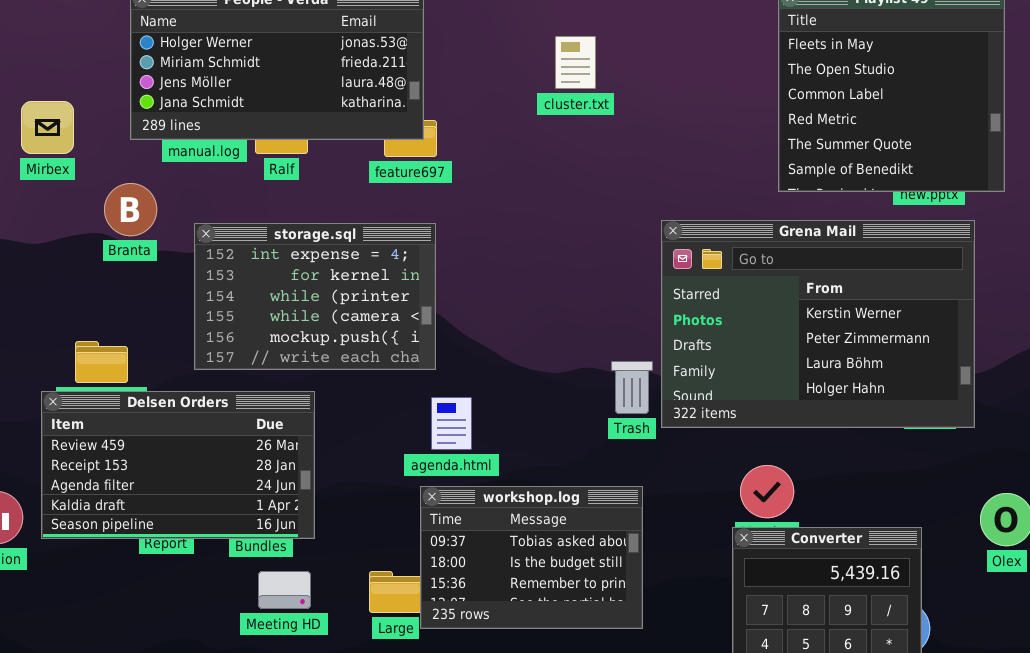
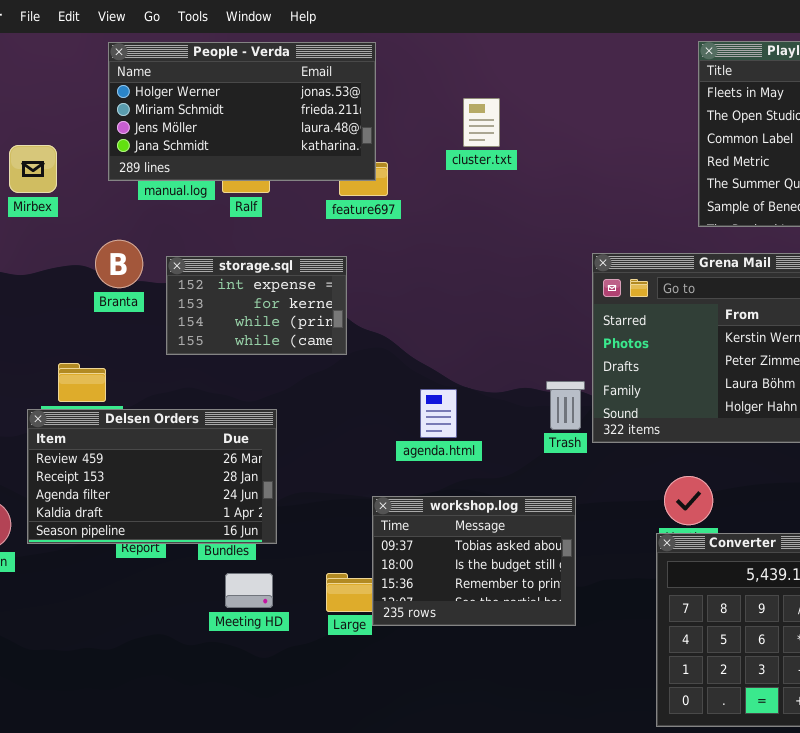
cluster.txt: [555,36,596,89] -> [463,98,500,147], moved
Branta: [104,183,157,236] -> [95,240,143,288], moved
storage.sql: [194,223,436,370] -> [166,256,347,355], resized
agenda.html: [431,397,472,450] -> [420,389,457,438], moved

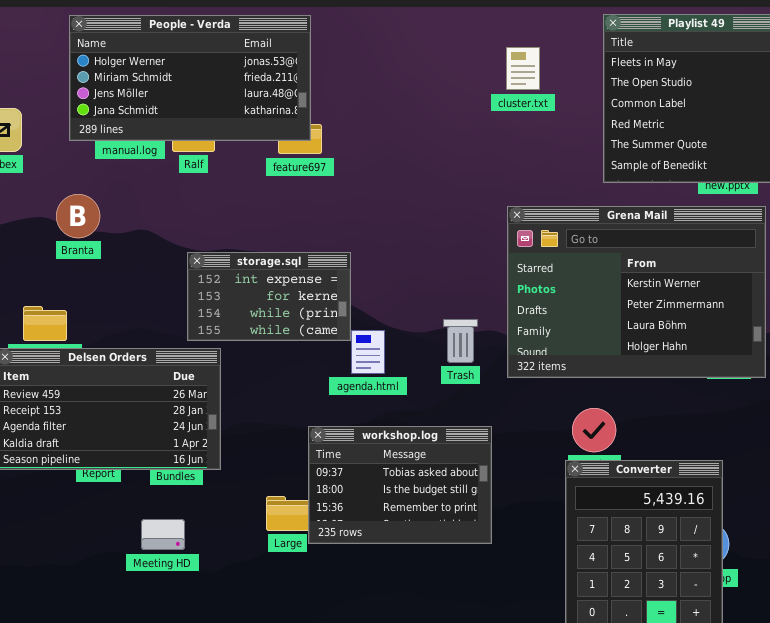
cluster.txt: [463,98,500,147] -> [506,47,540,90], moved
storage.sql: [166,256,347,355] -> [187,252,351,341], moved
Trash: [546,381,585,430] -> [443,319,478,363], moved
Meeting HD: [225,573,273,608] -> [141,519,185,550], moved

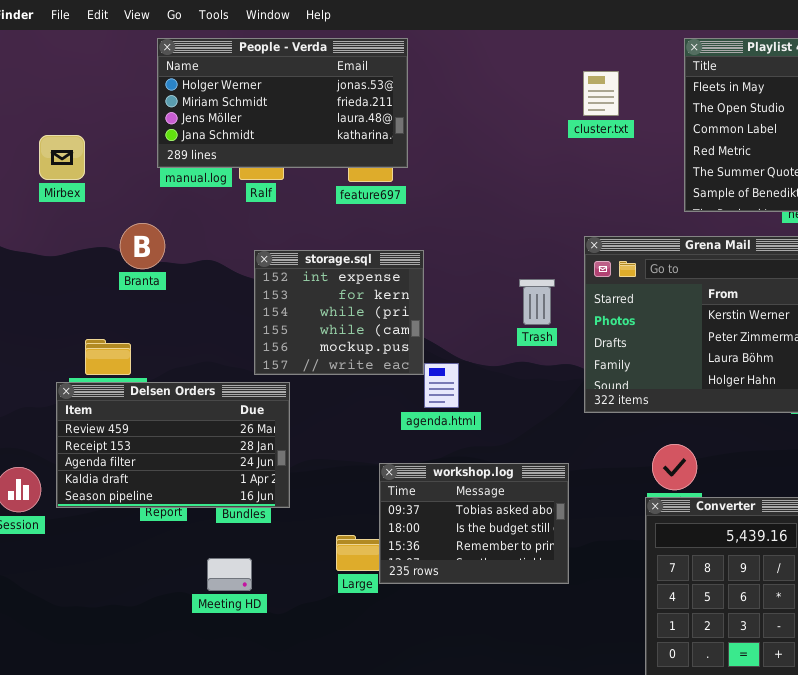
People - Verda: [69,15,311,141] -> [157,38,408,168], moved
storage.sql: [187,252,351,341] -> [254,250,424,375], resized
Trash: [443,319,478,363] -> [519,279,555,325], moved

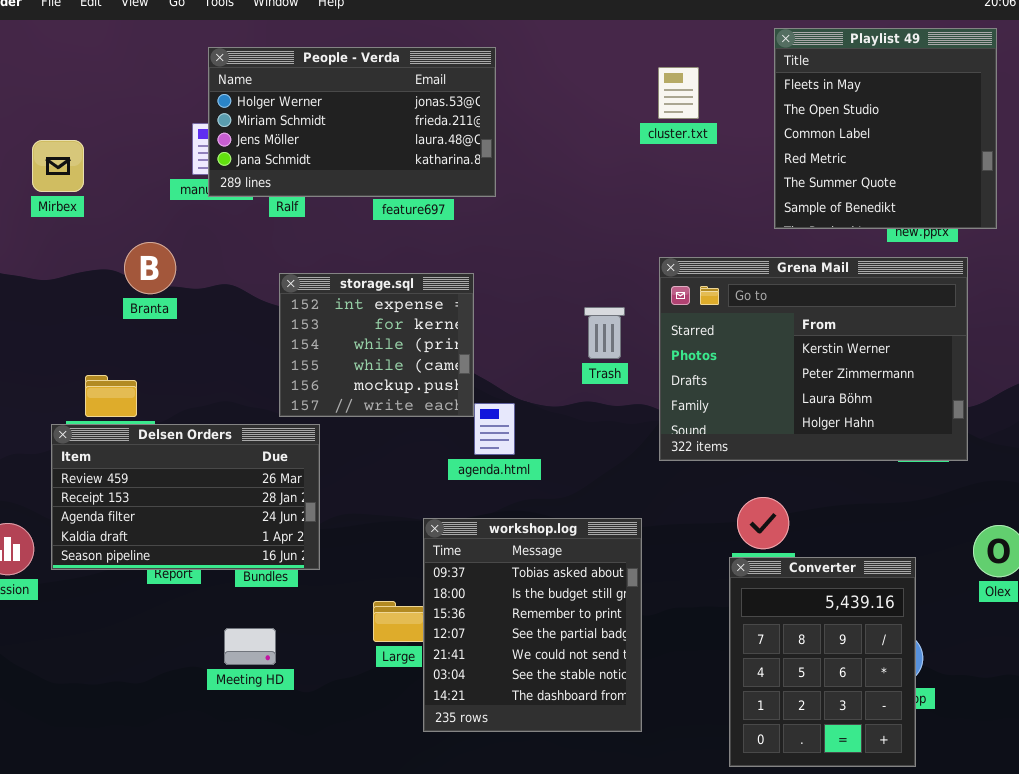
People - Verda: [157,38,408,168] -> [208,47,496,197], moved
workshop.log: [379,463,569,584] -> [423,518,642,732], resized

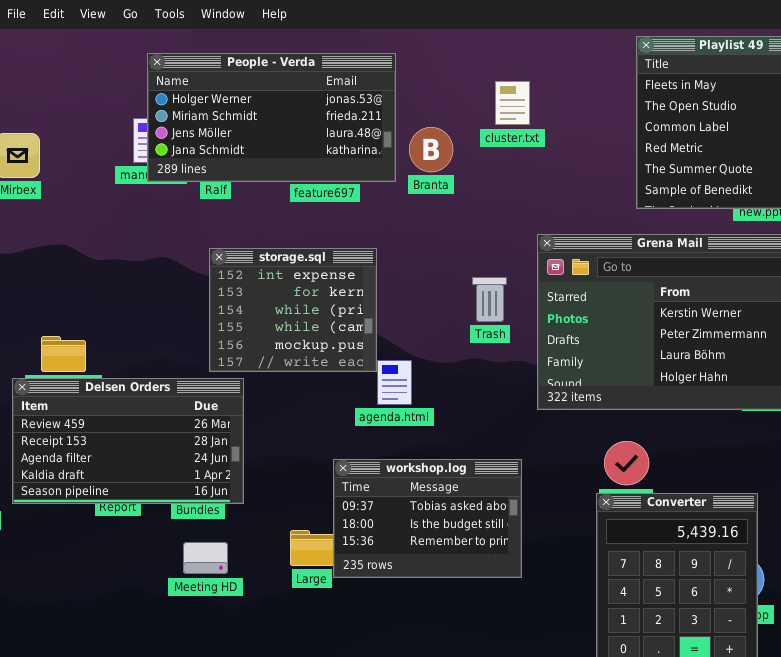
cluster.txt: [658,67,699,119] -> [495,81,530,125], moved
Branta: [124,242,176,294] -> [409,127,453,172], moved
workshop.log: [423,518,642,732] -> [333,459,522,578], resized
Meeting HD: [224,628,276,665] -> [183,542,228,574], moved

